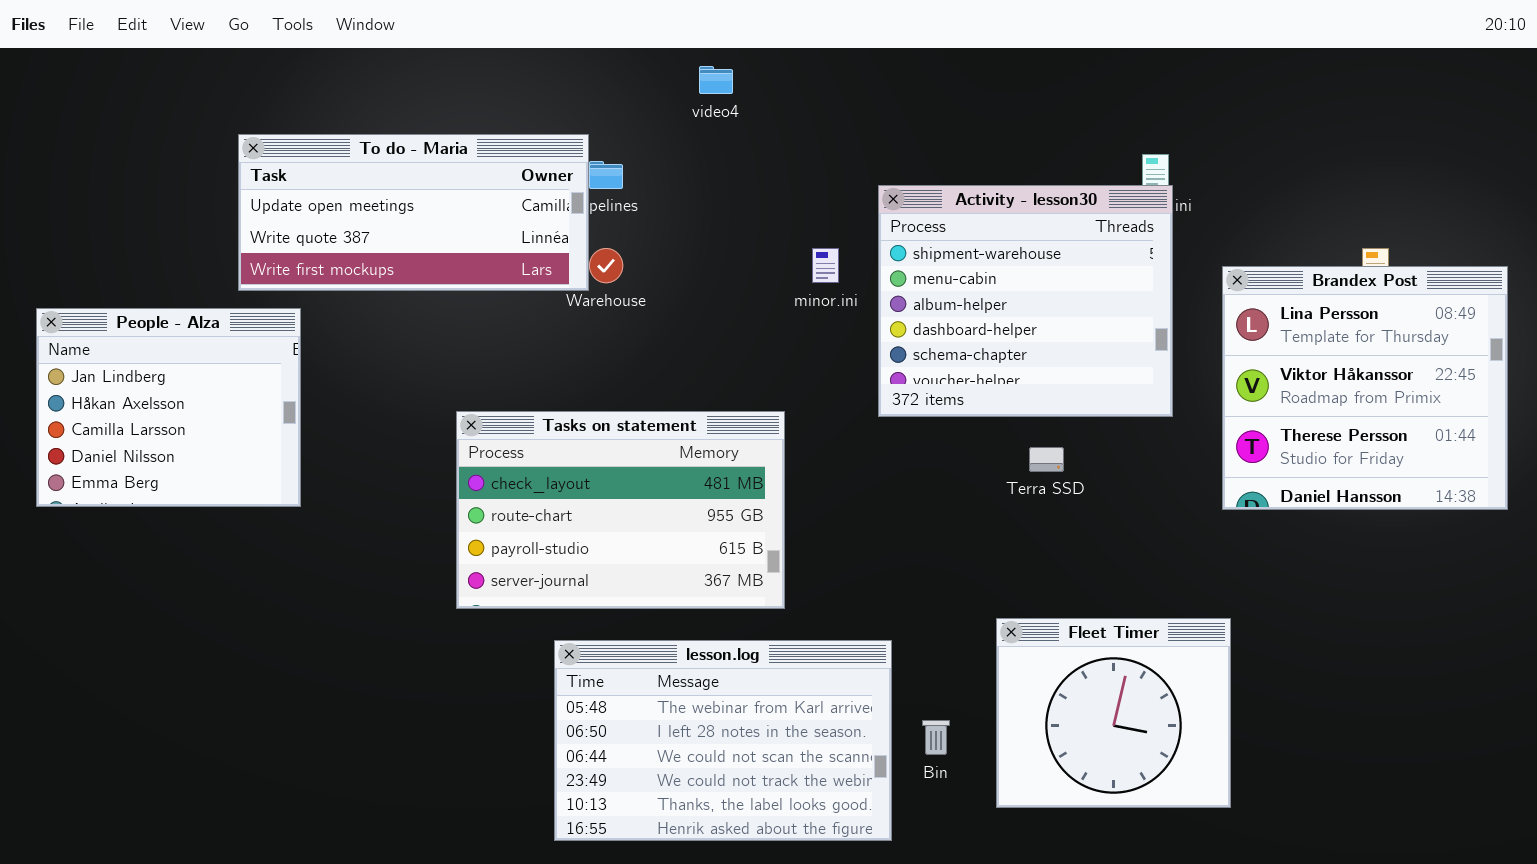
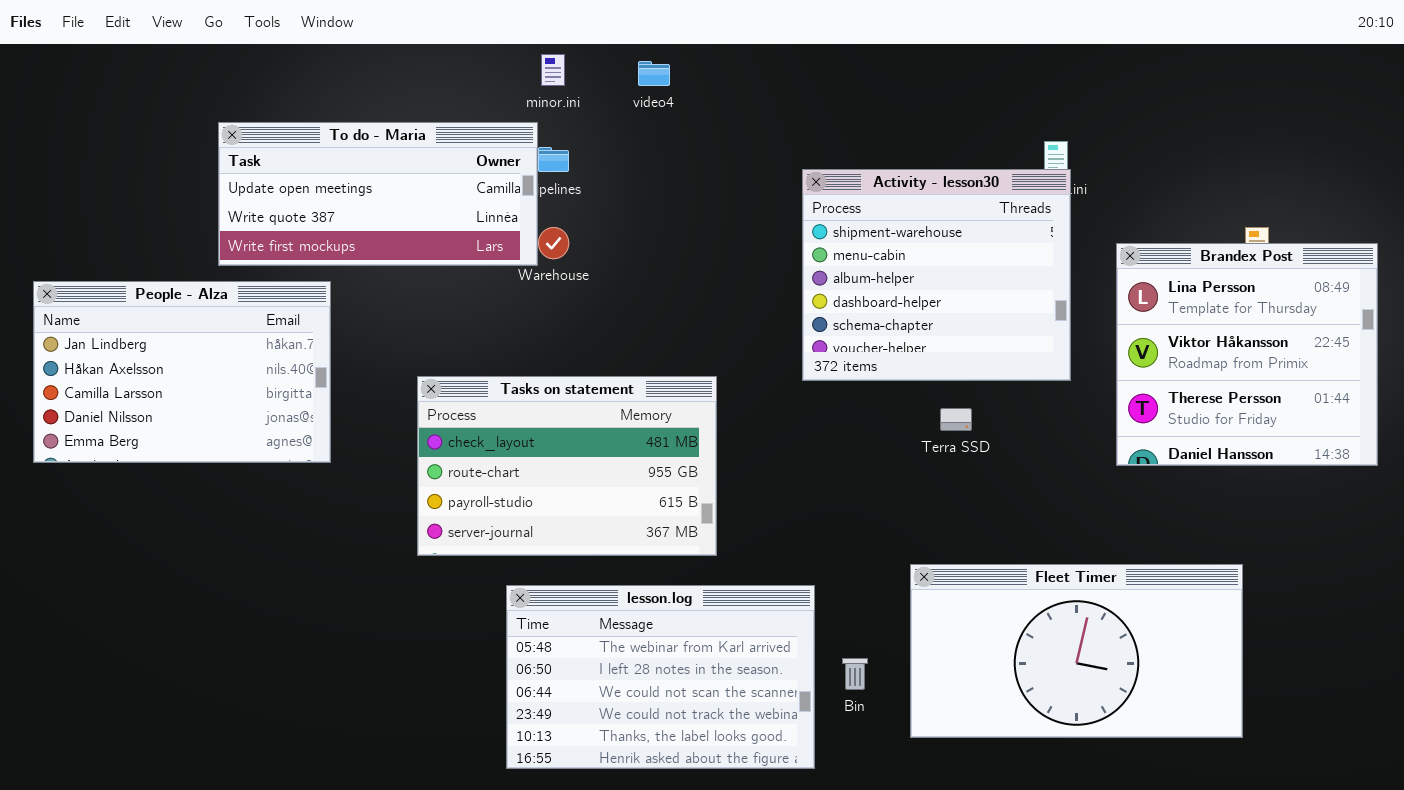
minor.ini: [812,248,839,283] -> [541,54,565,86], moved
People - Alza: [36,308,301,507] -> [33,281,331,463], resized
Fleet Timer: [996,618,1231,808] -> [910,564,1243,738], resized

